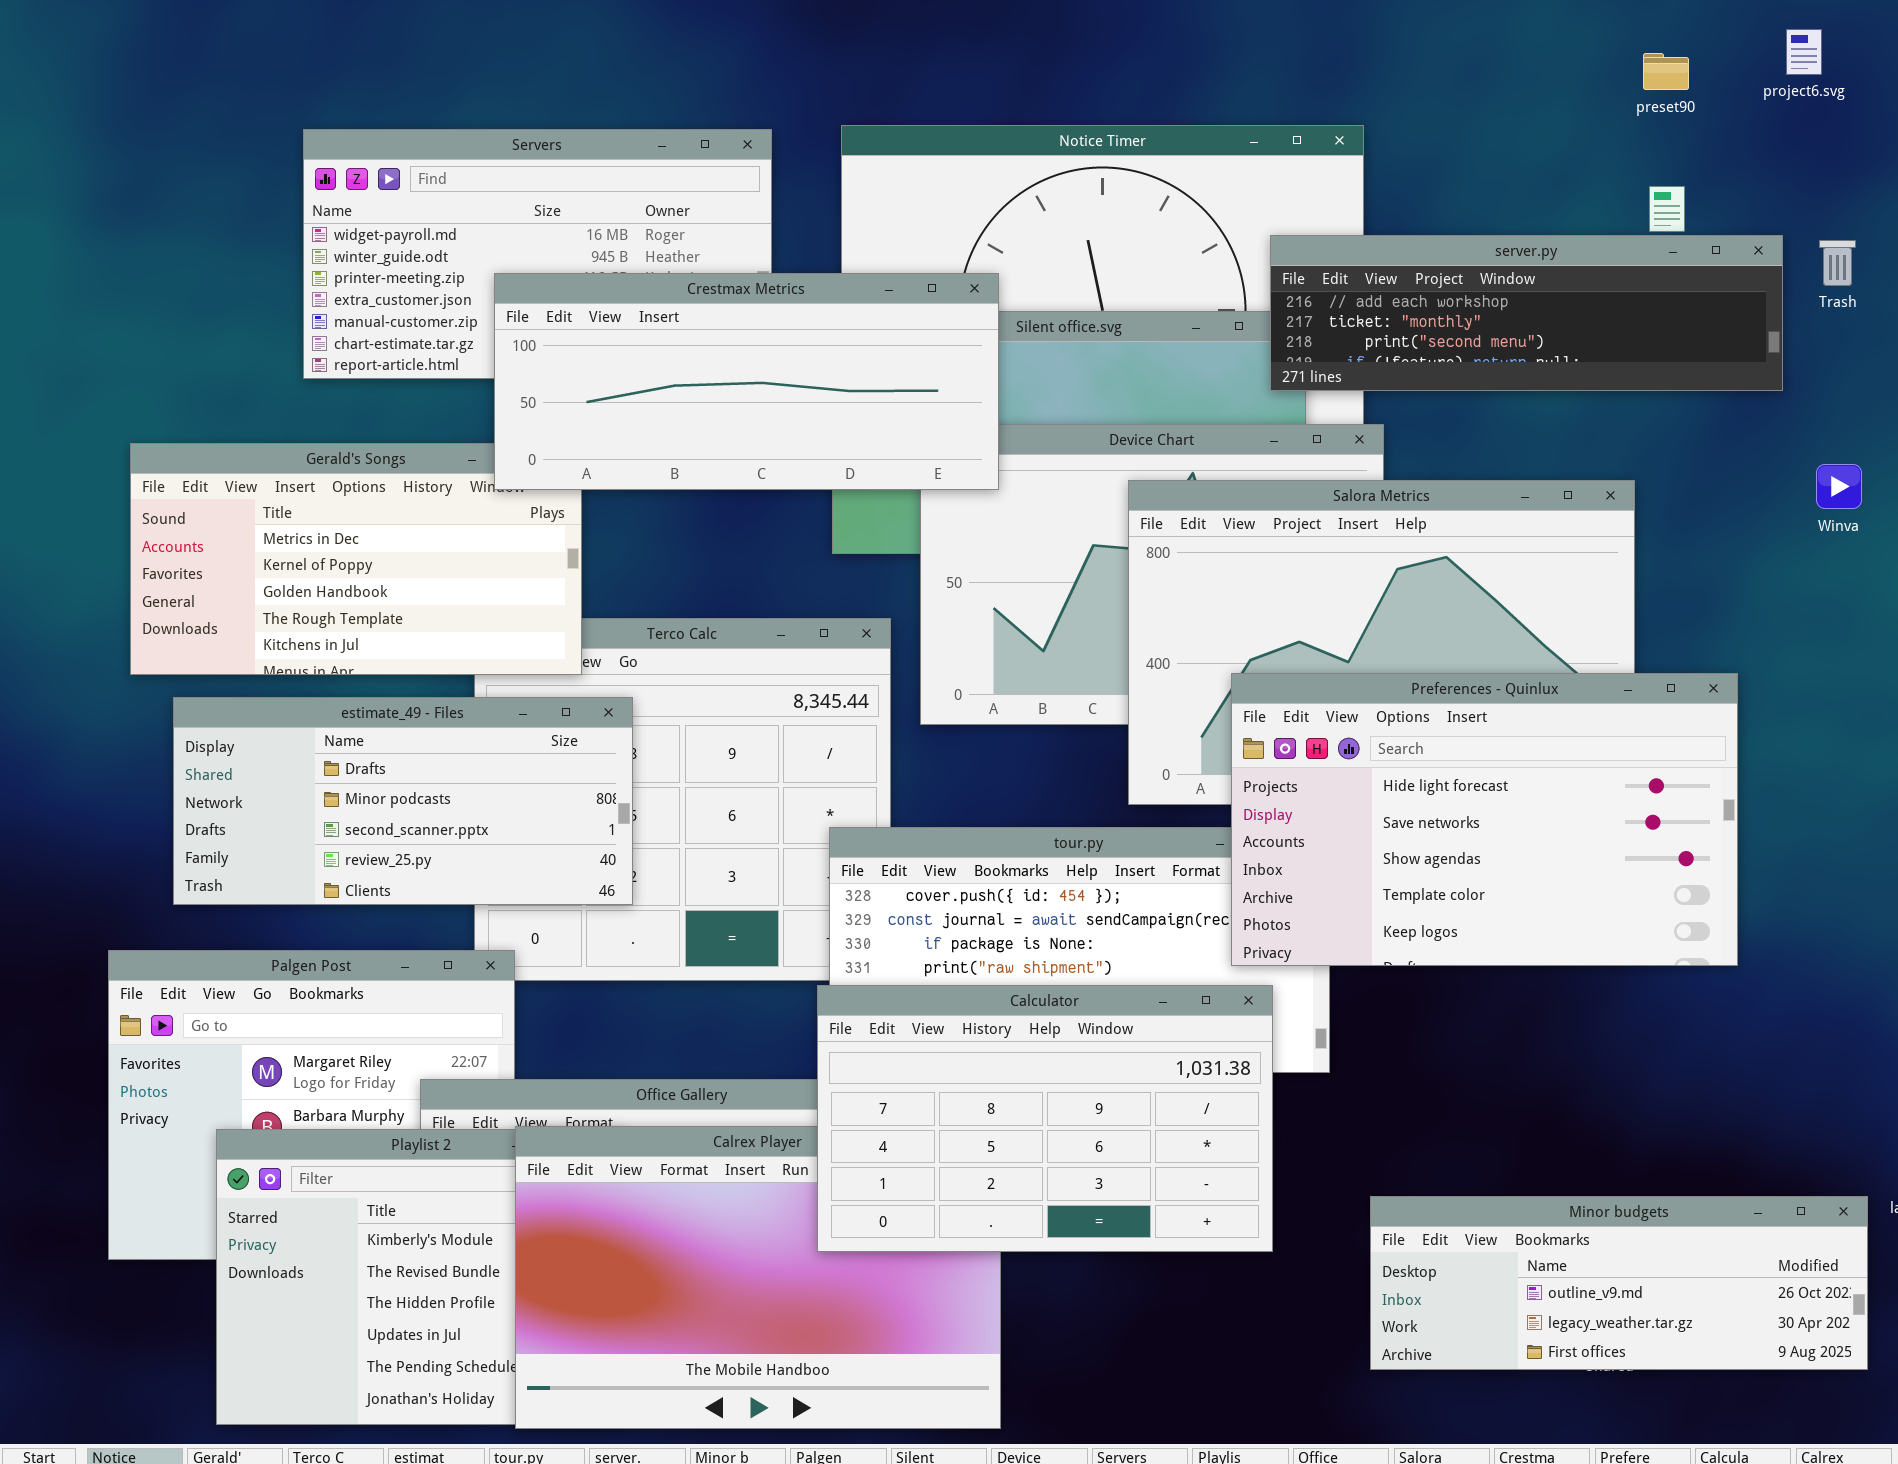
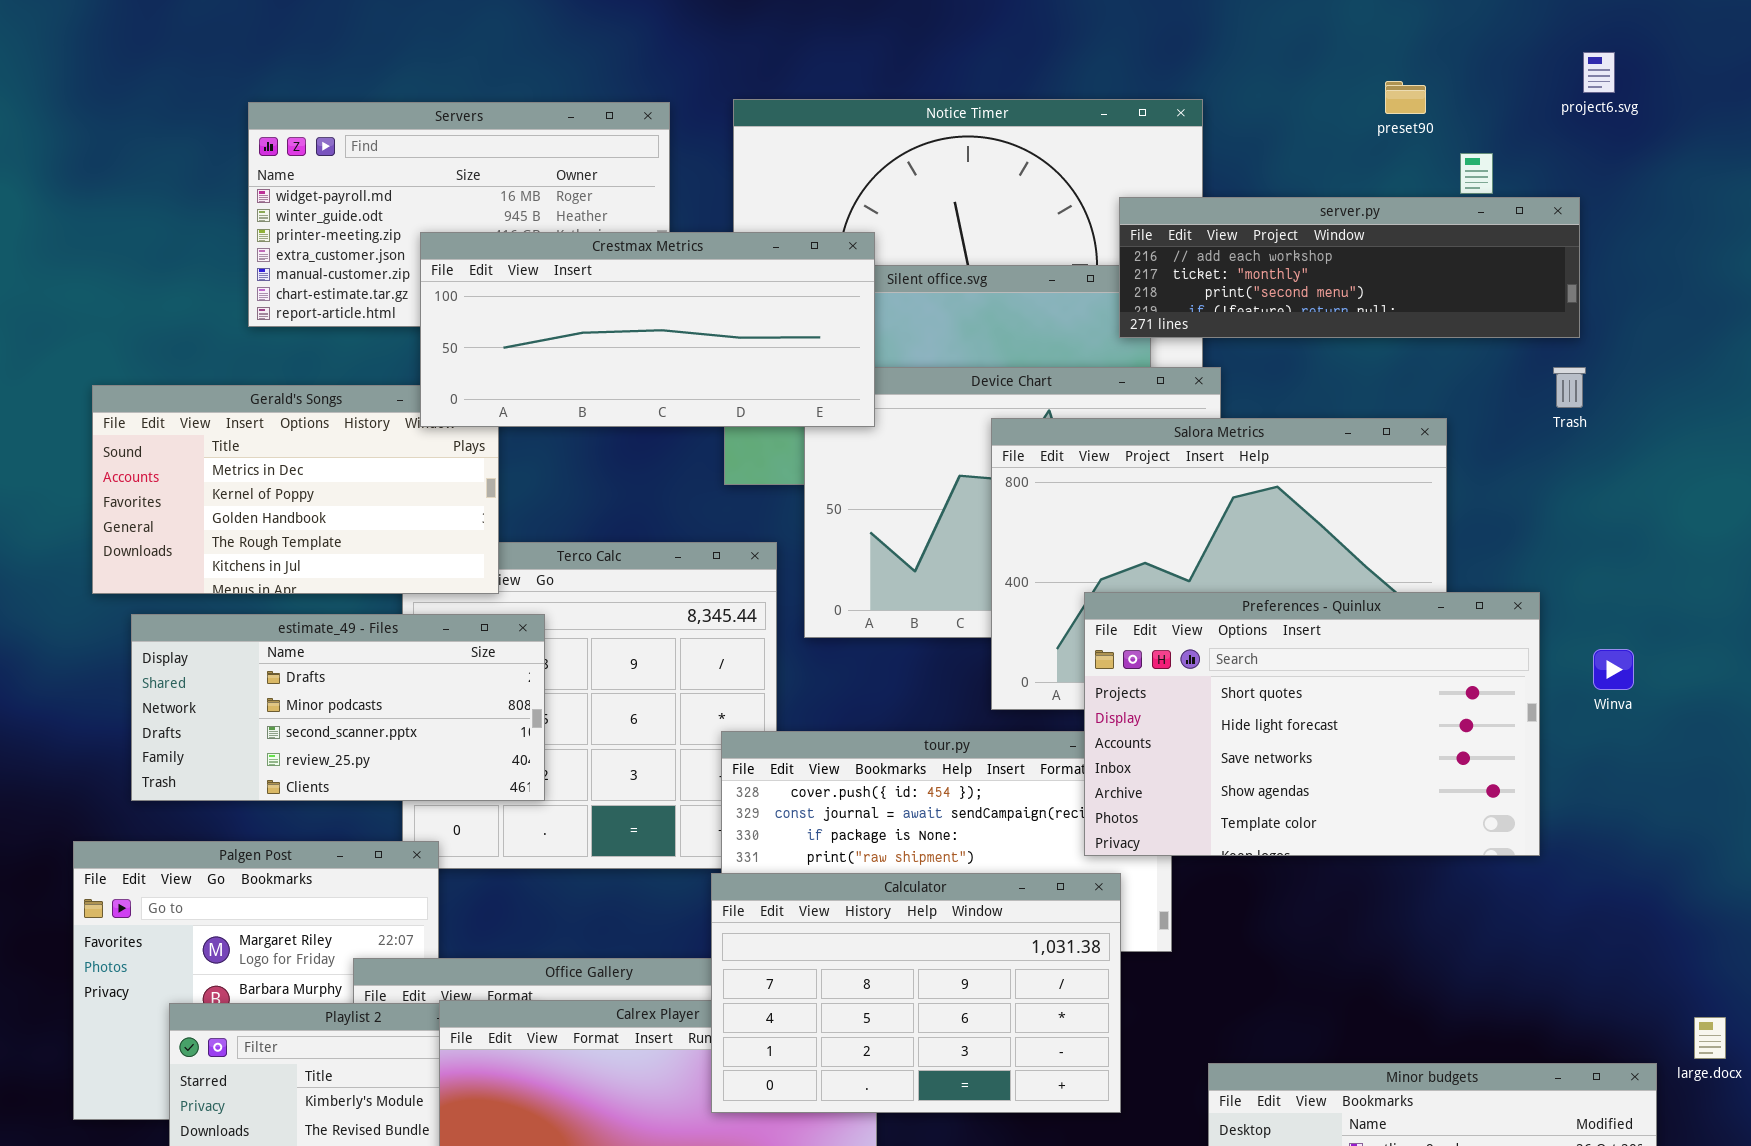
project6.svg: [1786,29,1822,75] -> [1583,52,1615,93], moved
preset90: [1643,53,1689,90] -> [1385,81,1426,114], moved
Trash: [1819,240,1856,286] -> [1553,367,1586,408], moved
Winva: [1816,464,1862,509] -> [1593,649,1634,690], moved
Preferences - Quinlux: [1231,673,1738,966] -> [1084,592,1540,856], scrolled up 1 row

